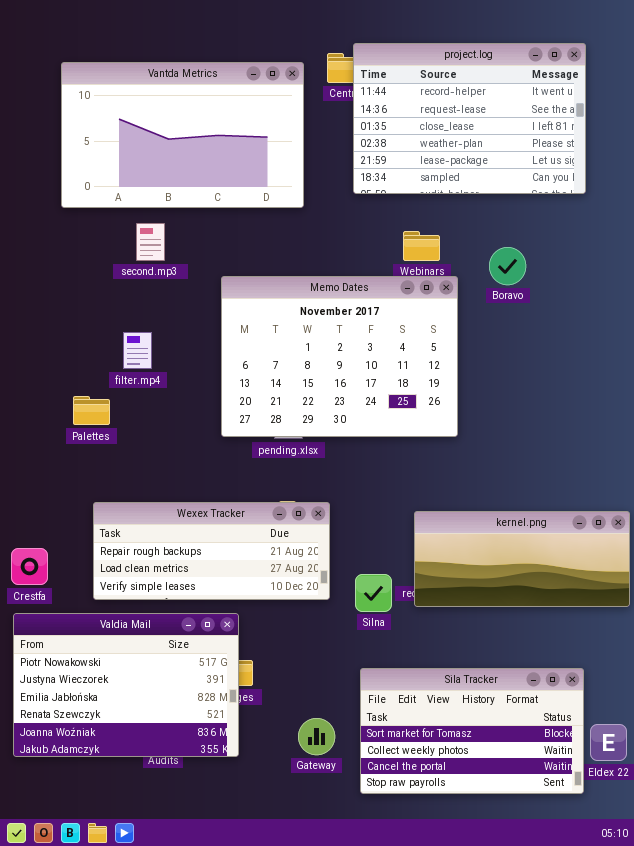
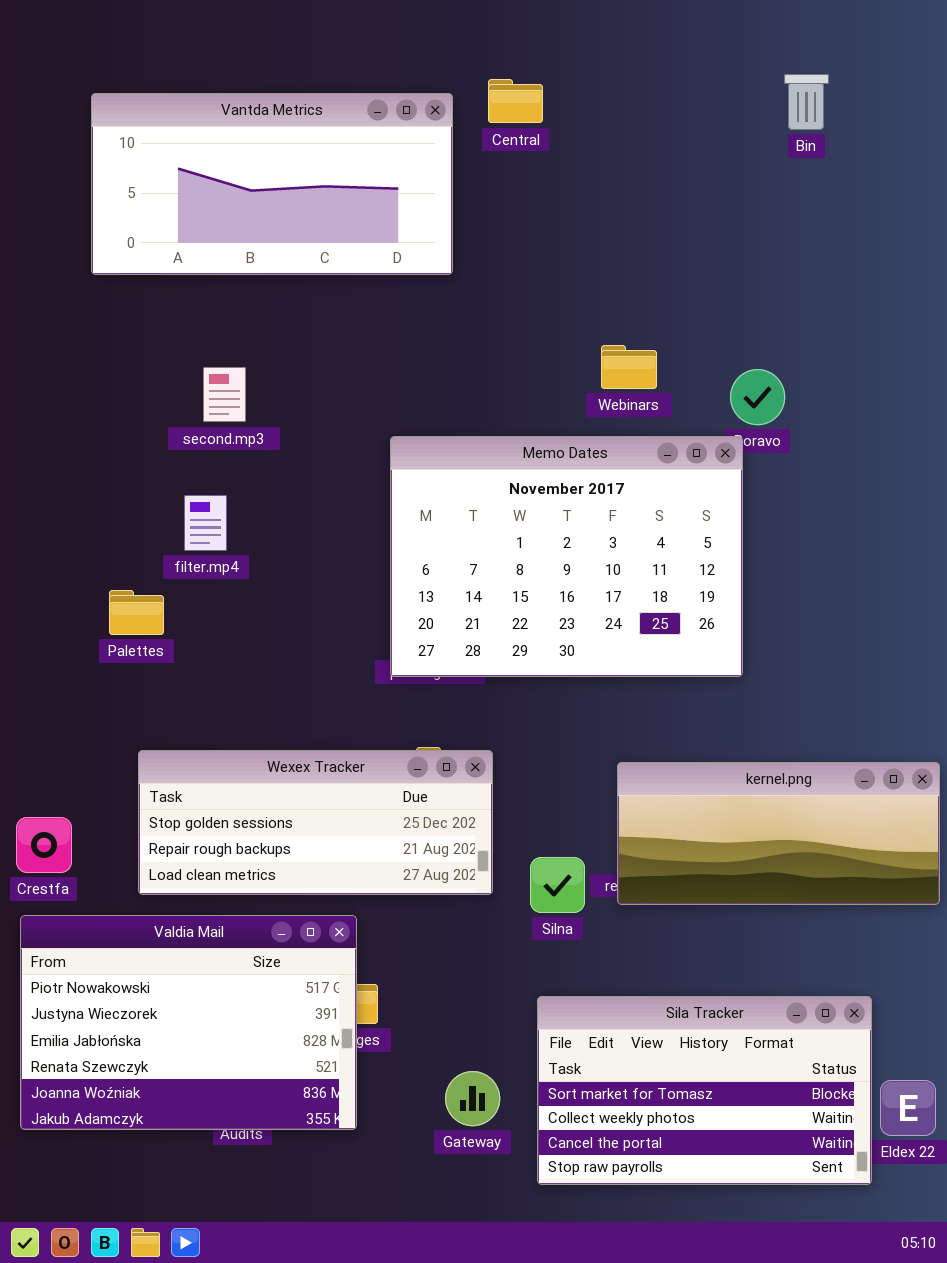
project.log: [353,43,586,194] -> none, closed
Vantda Metrics: [61,62,304,208] -> [91,93,453,275], resized
second.mp3: [136,223,165,261] -> [203,367,246,422], moved
Memo Dates: [221,276,458,437] -> [390,436,743,677], moved
Wexex Tracker: [93,502,330,600] -> [138,750,493,895], scrolled up 1 row

